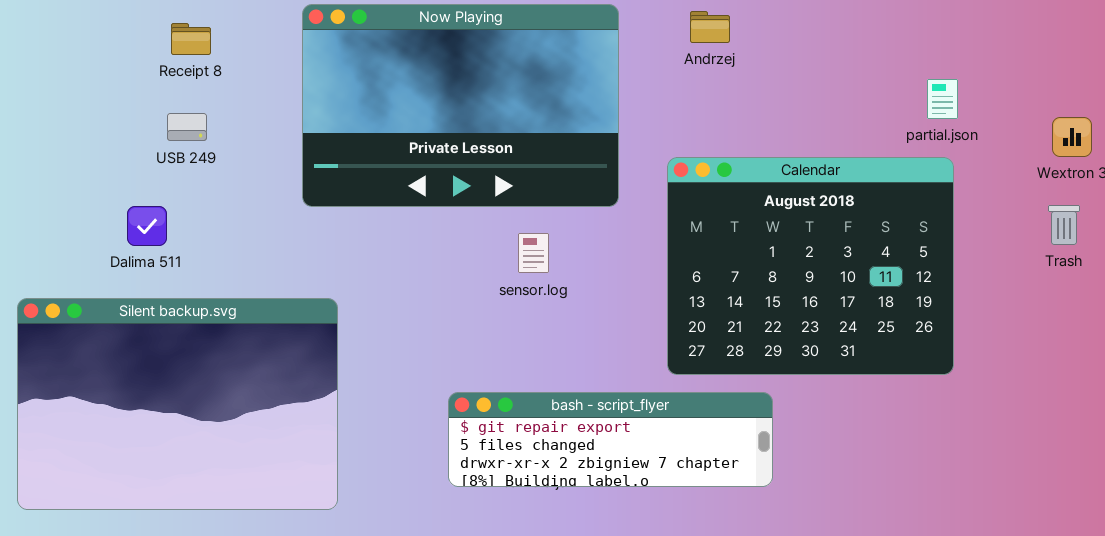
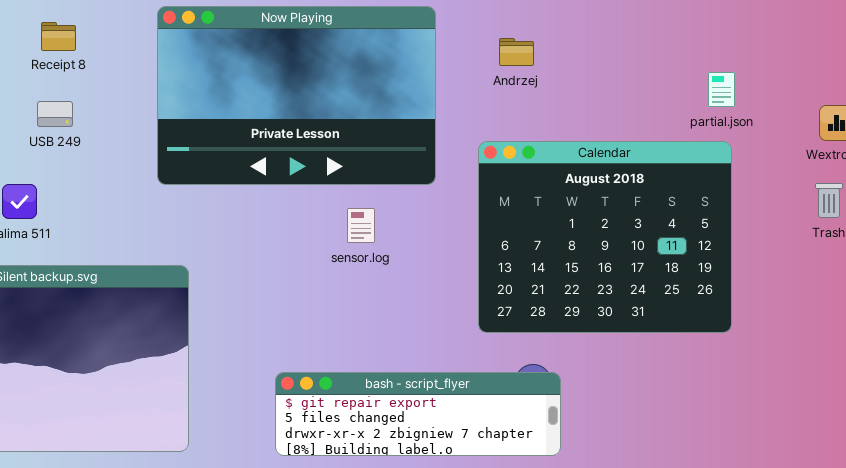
Andrzej: [690,11,730,43] -> [499,38,534,66], moved
bash - script_flyer: [448,392,773,487] -> [275,372,561,456], moved

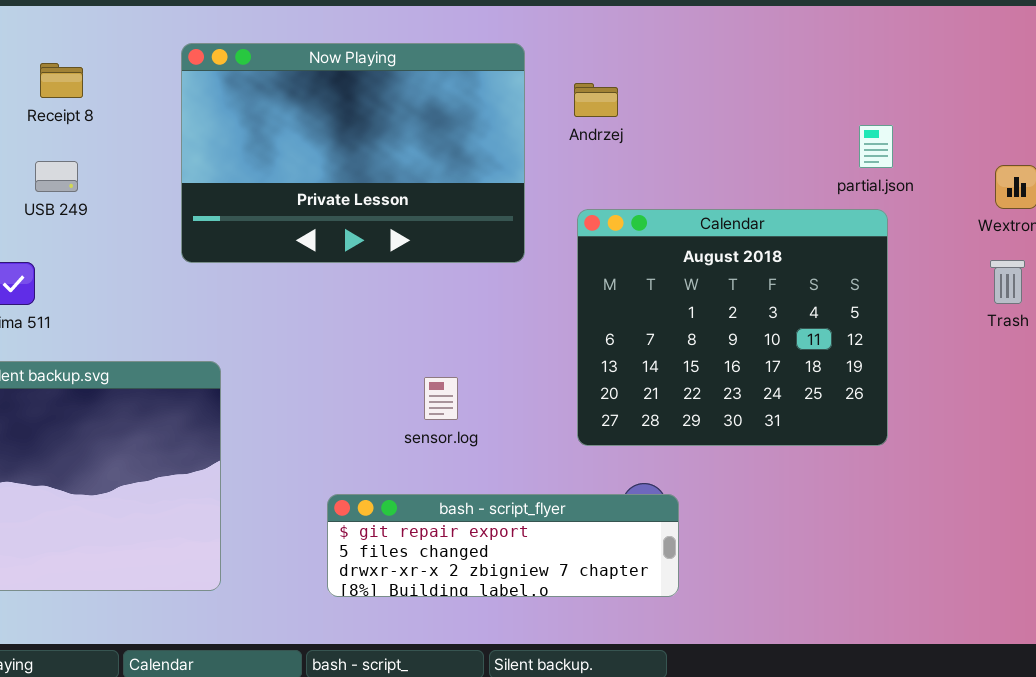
Andrzej: [499,38,534,66] -> [574,83,618,117], moved
sensor.log: [347,208,375,243] -> [424,377,458,420], moved

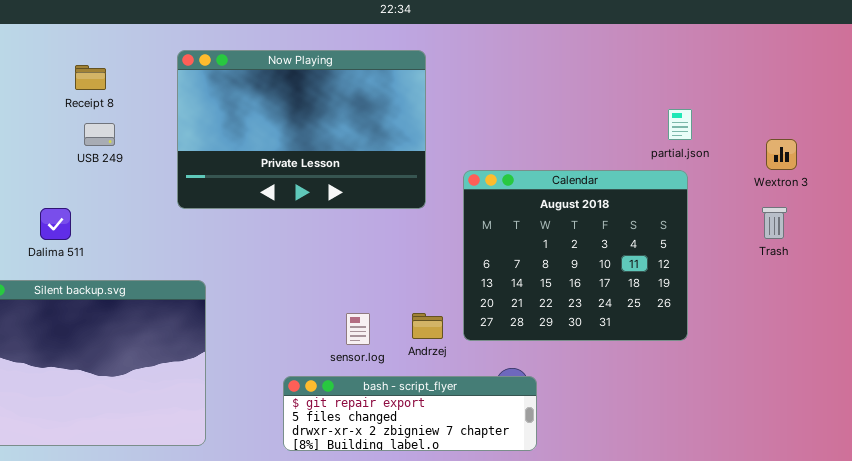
Andrzej: [574,83,618,117] -> [412,313,443,339], moved
USB 249: [35,161,78,192] -> [84,123,115,146], moved
sensor.log: [424,377,458,420] -> [346,313,370,345], moved

